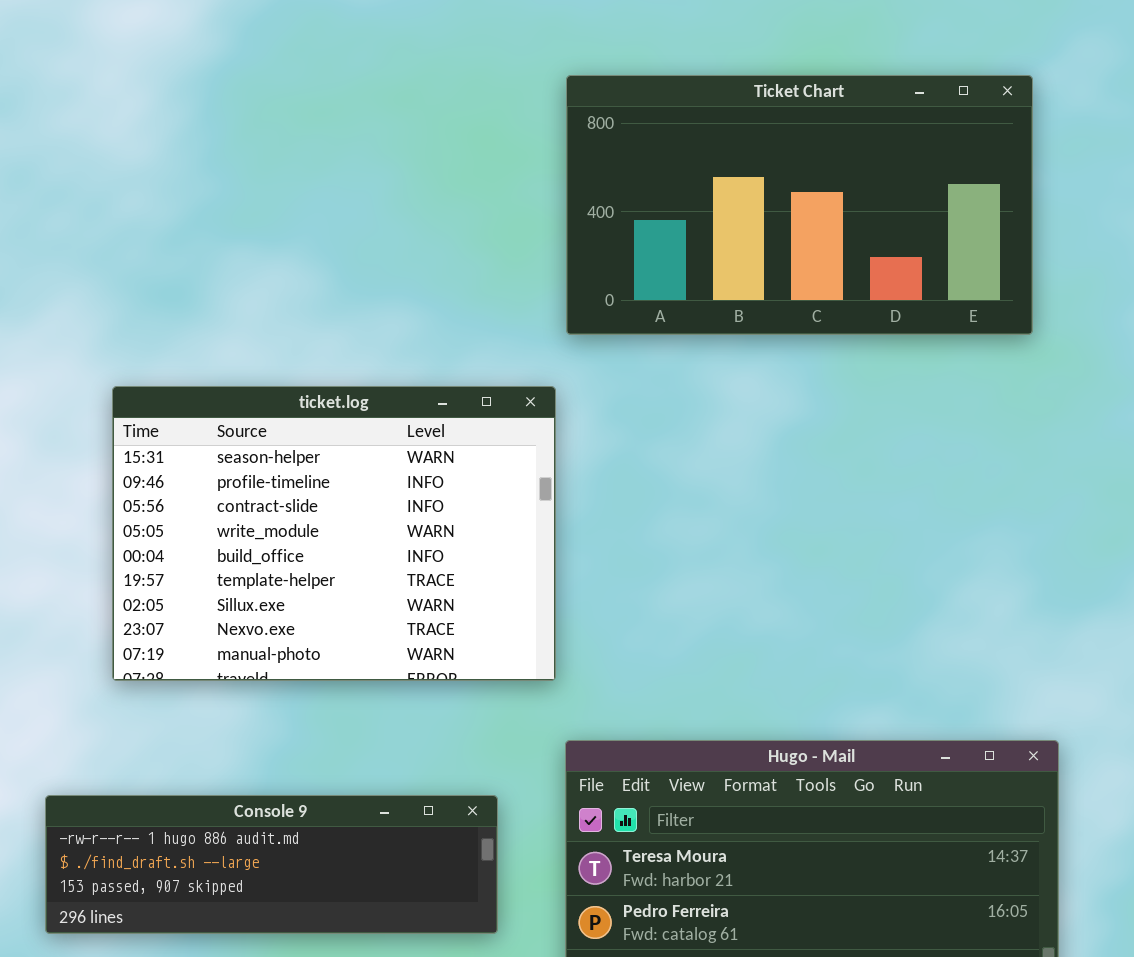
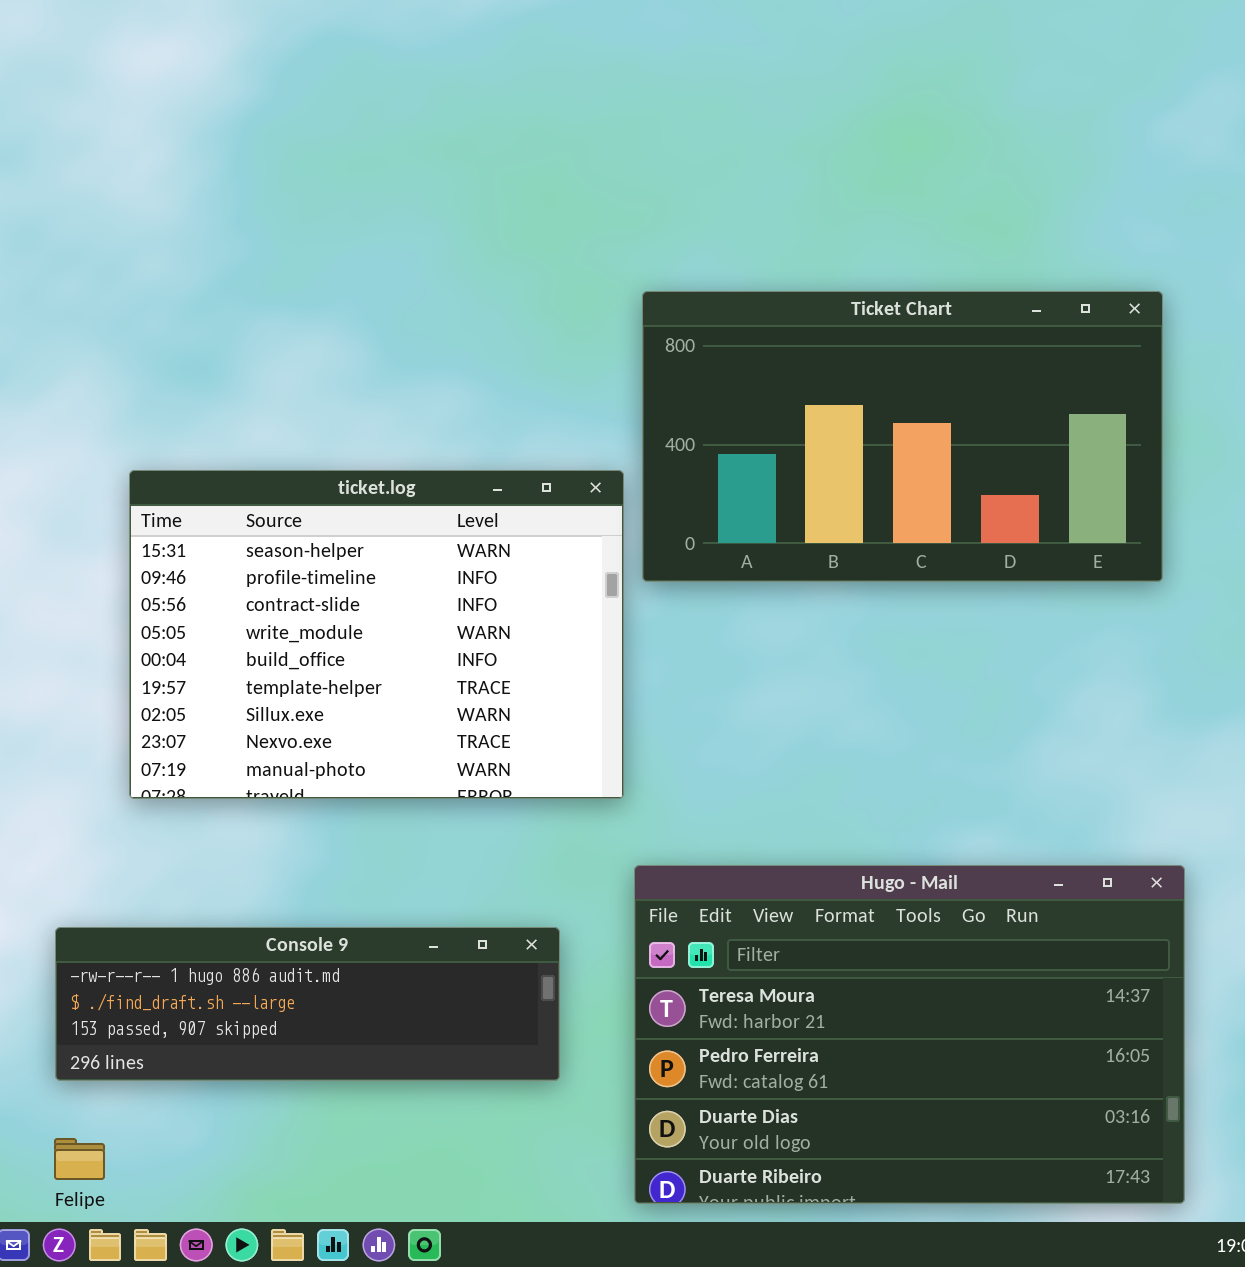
Ticket Chart: [566,75,1033,335] -> [642,291,1163,582], moved

